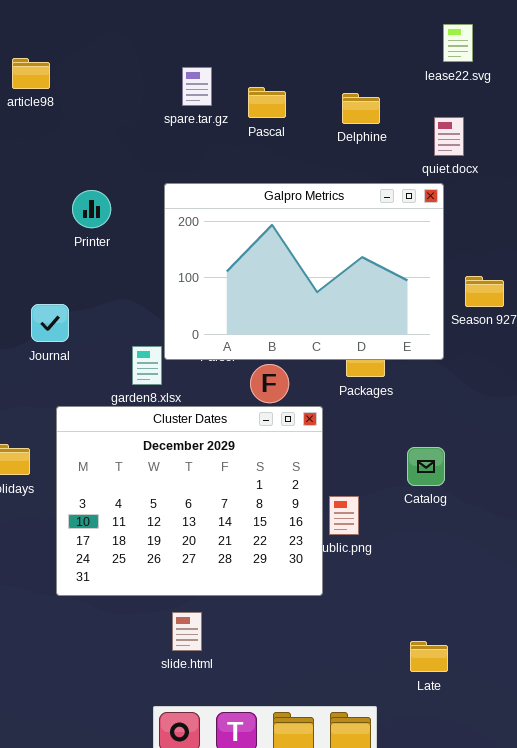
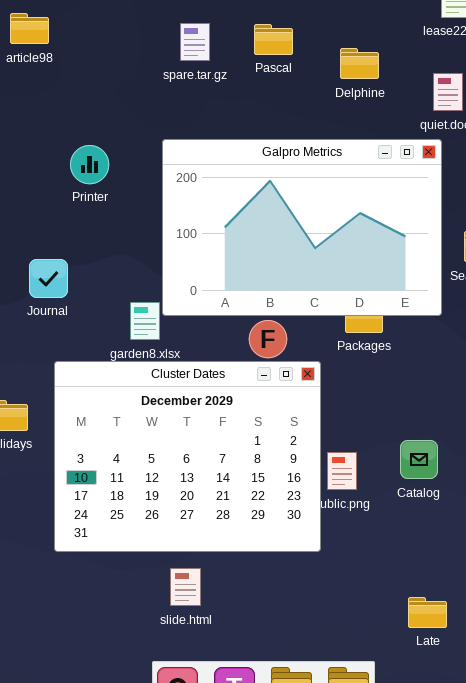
Pascal: [248,87,286,118] -> [254,24,293,55], moved
Catalog: [407,447,445,486] -> [400,440,438,479], moved

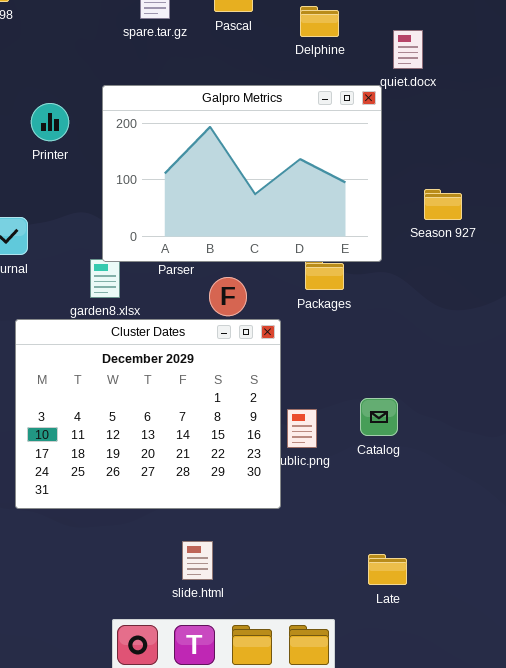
Galpro Metrics: [162,139,442,316] -> [102,85,382,262], moved
slide.html: [170,568,201,606] -> [182,541,213,580], moved

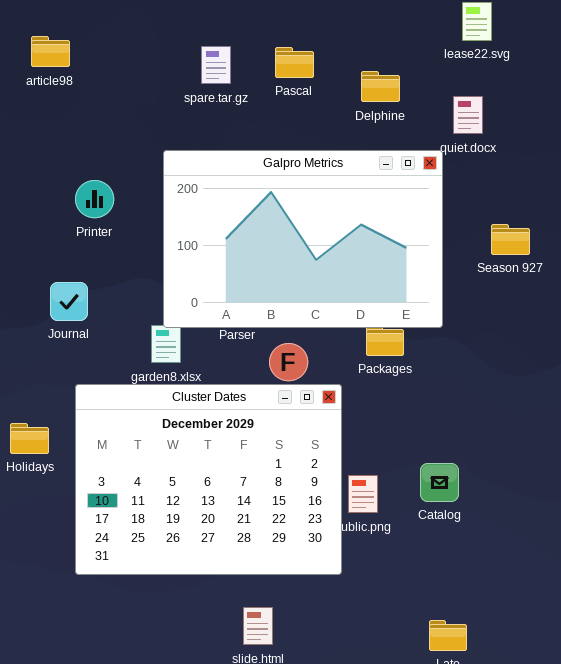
Printer: [31,103,69,141] -> [75,180,114,218], moved
Season 927: [424,189,462,220] -> [491,224,530,255], moved

